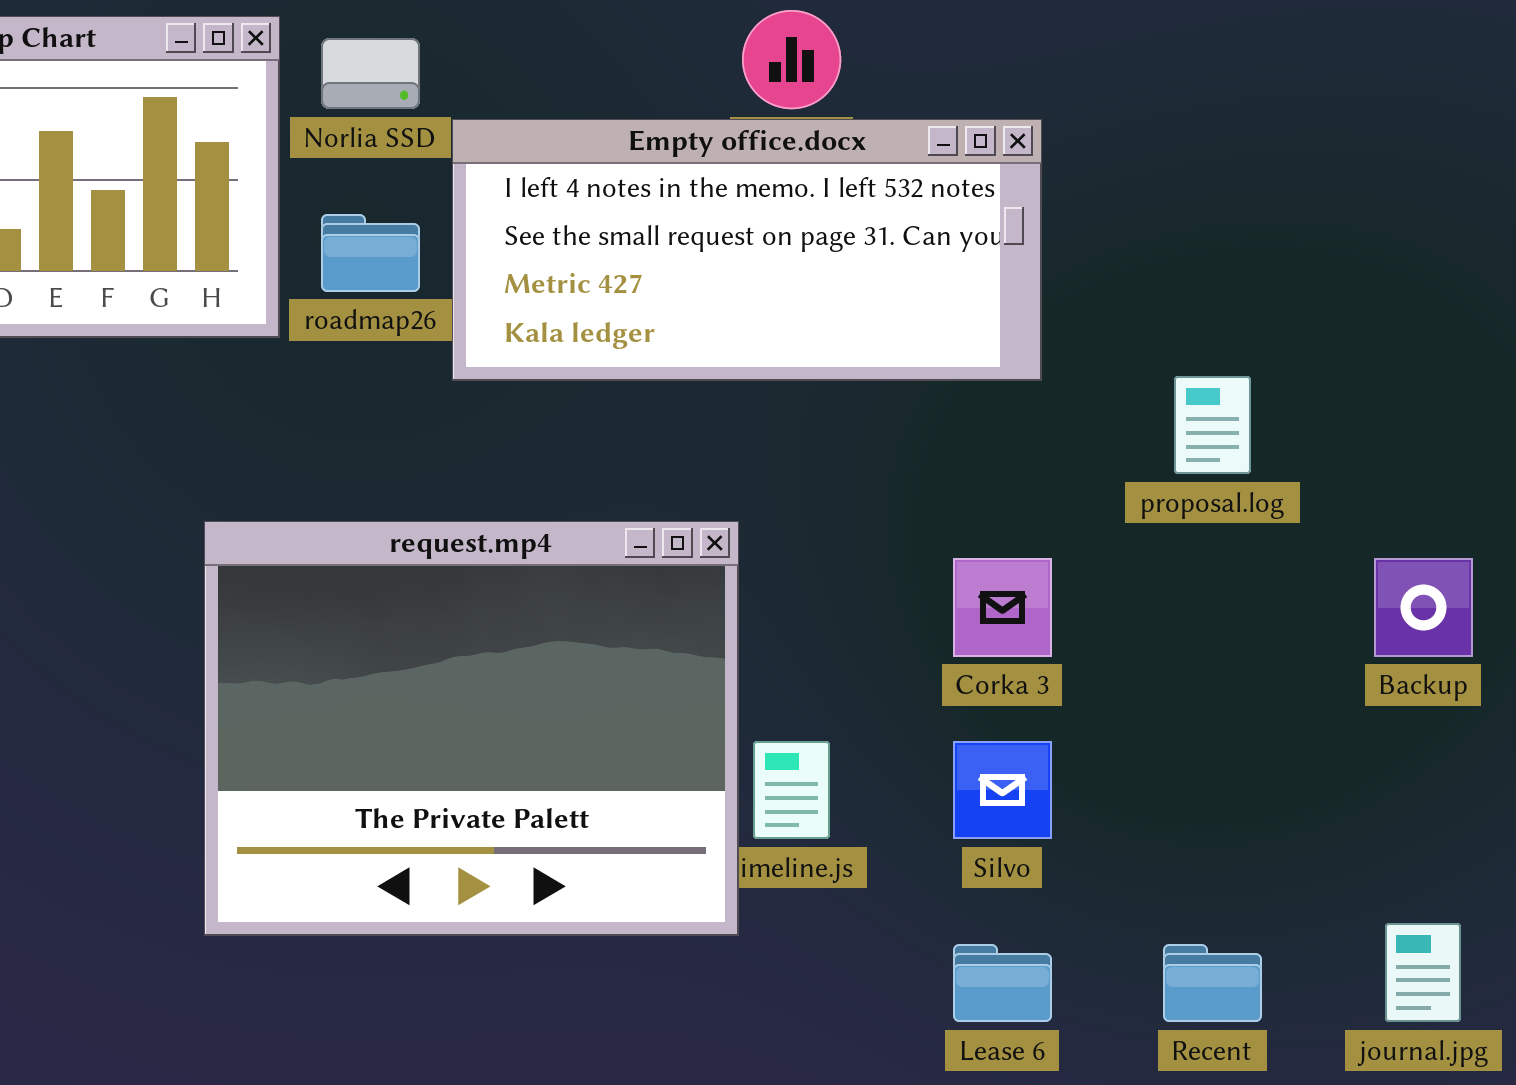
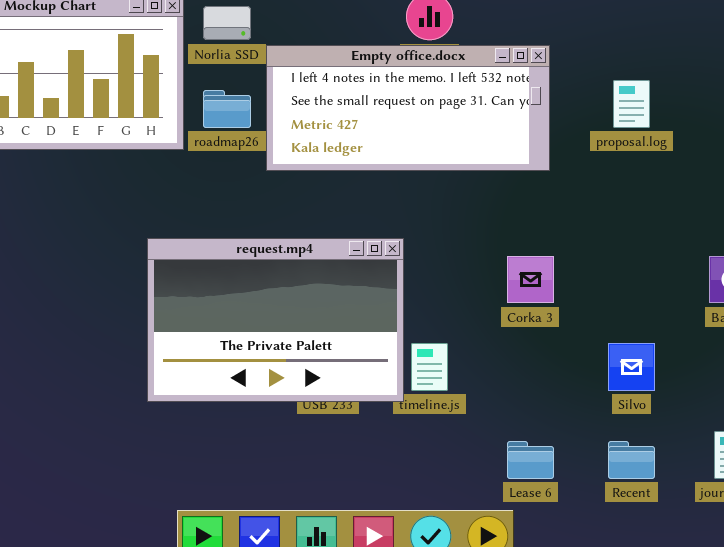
proposal.log: [1174,376,1251,474] -> [613,80,650,128], moved
request.mp4: [204,521,739,936] -> [147,238,404,402], resized
Silvo: [953,741,1052,839] -> [608,343,655,391], moved

